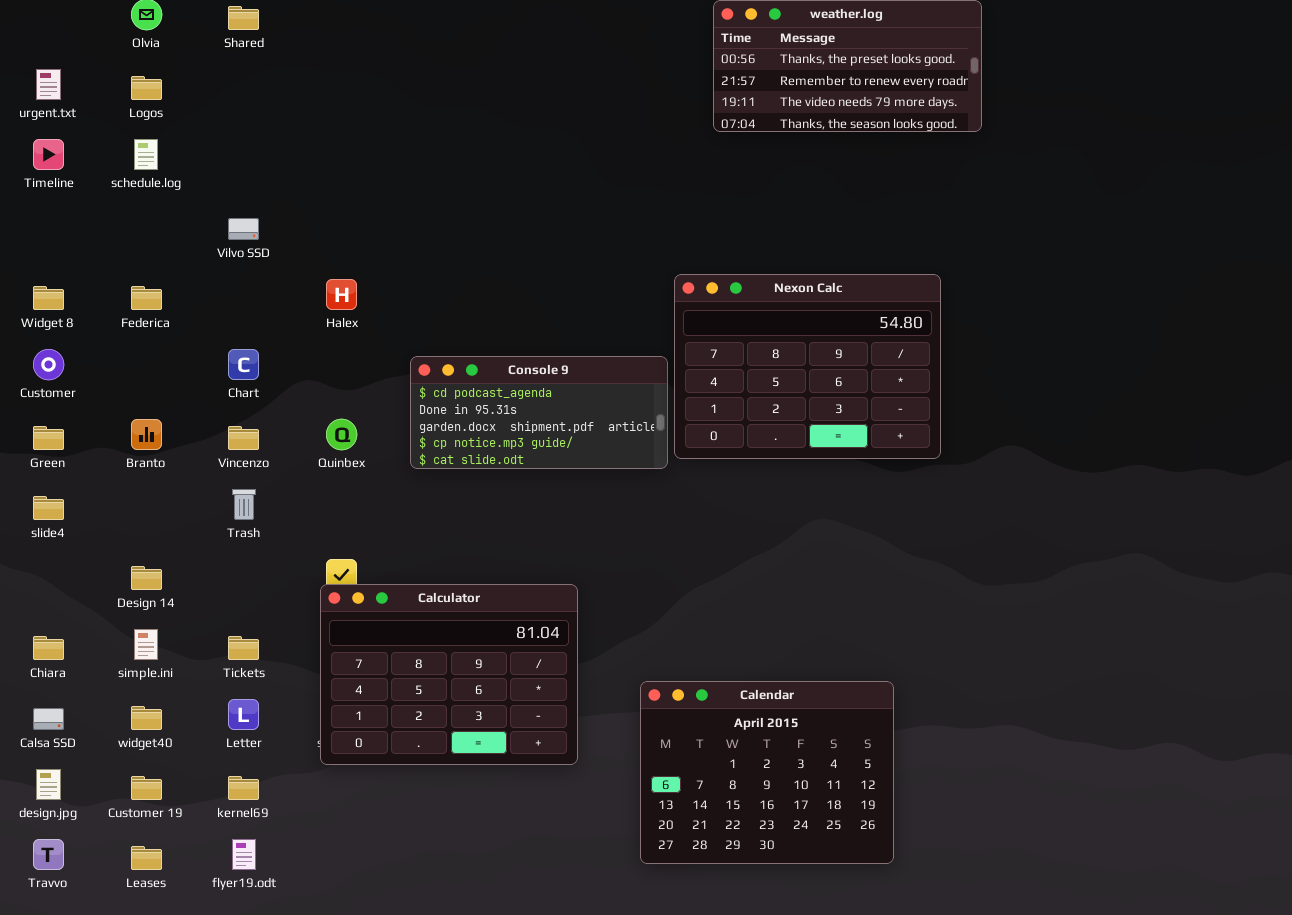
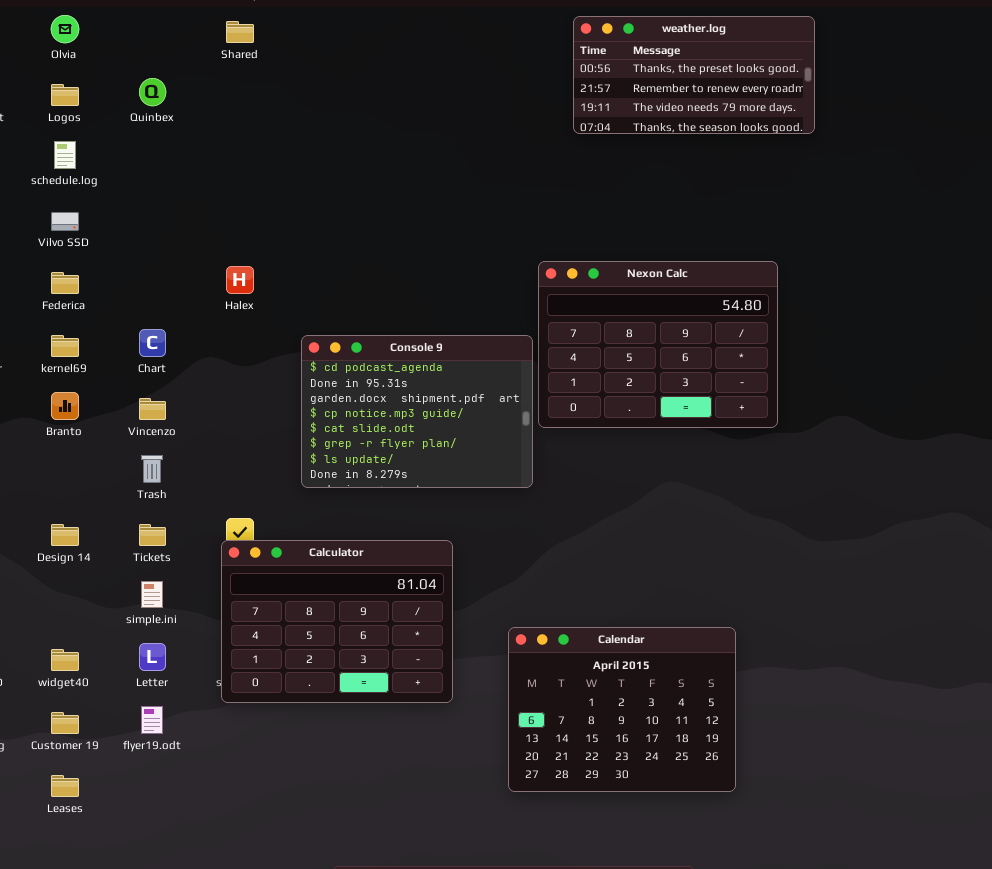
Shared: [228,6,259,30] -> [226,21,254,43], moved
Vilvo SSD: [228,218,259,240] -> [51,212,79,231], moved
Console 9: [410,356,668,469] -> [301,335,533,488], resized
Quinbex: [326,419,357,450] -> [139,78,166,106], moved
simple.ini: [134,629,158,660] -> [141,581,163,608], moved
Tickets: [228,636,259,660] -> [139,524,166,546], moved
kernel69: [228,776,259,800] -> [51,335,79,357], moved
flyer19.odt: [232,839,256,870] -> [141,706,163,734], moved

